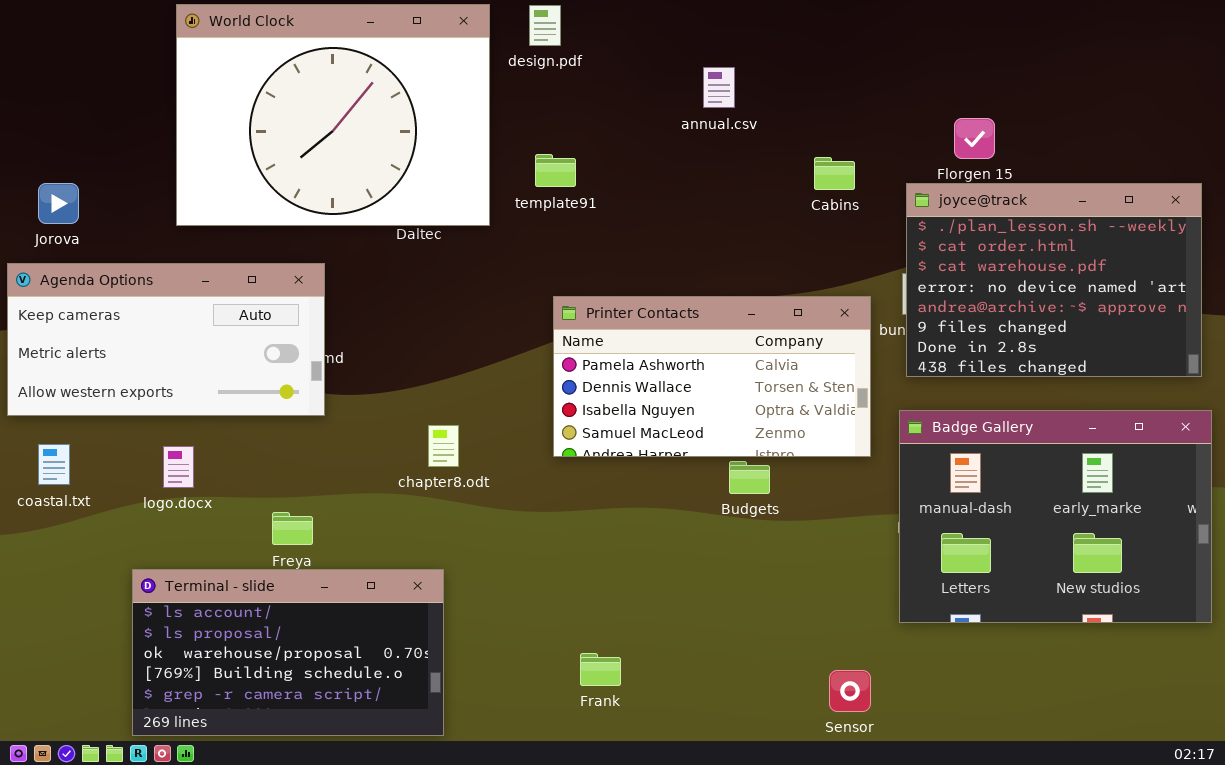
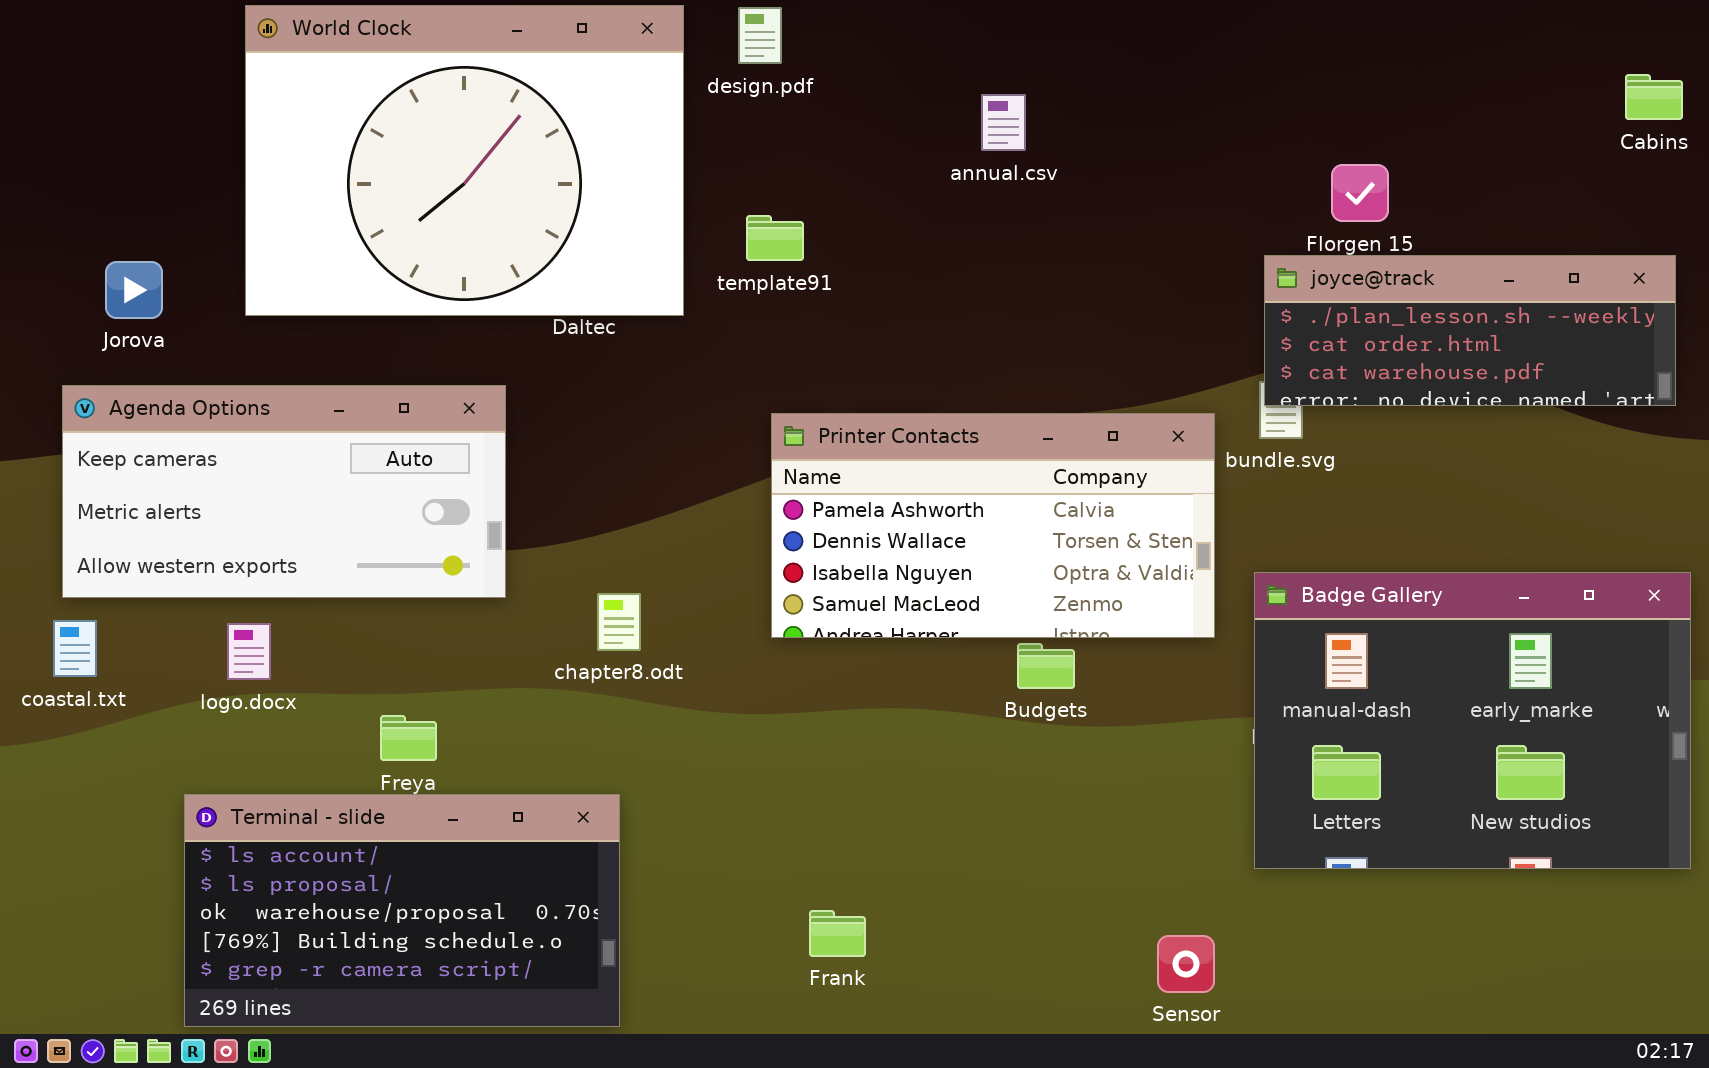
Cabins: [814,157,855,190] -> [1625,74,1683,120], moved
Jorova: [38,183,79,224] -> [105,261,163,319], moved
joyce@track: [906,183,1202,377] -> [1264,255,1676,406], resized
Agenda Options: [7,263,325,416] -> [62,385,506,598], moved

